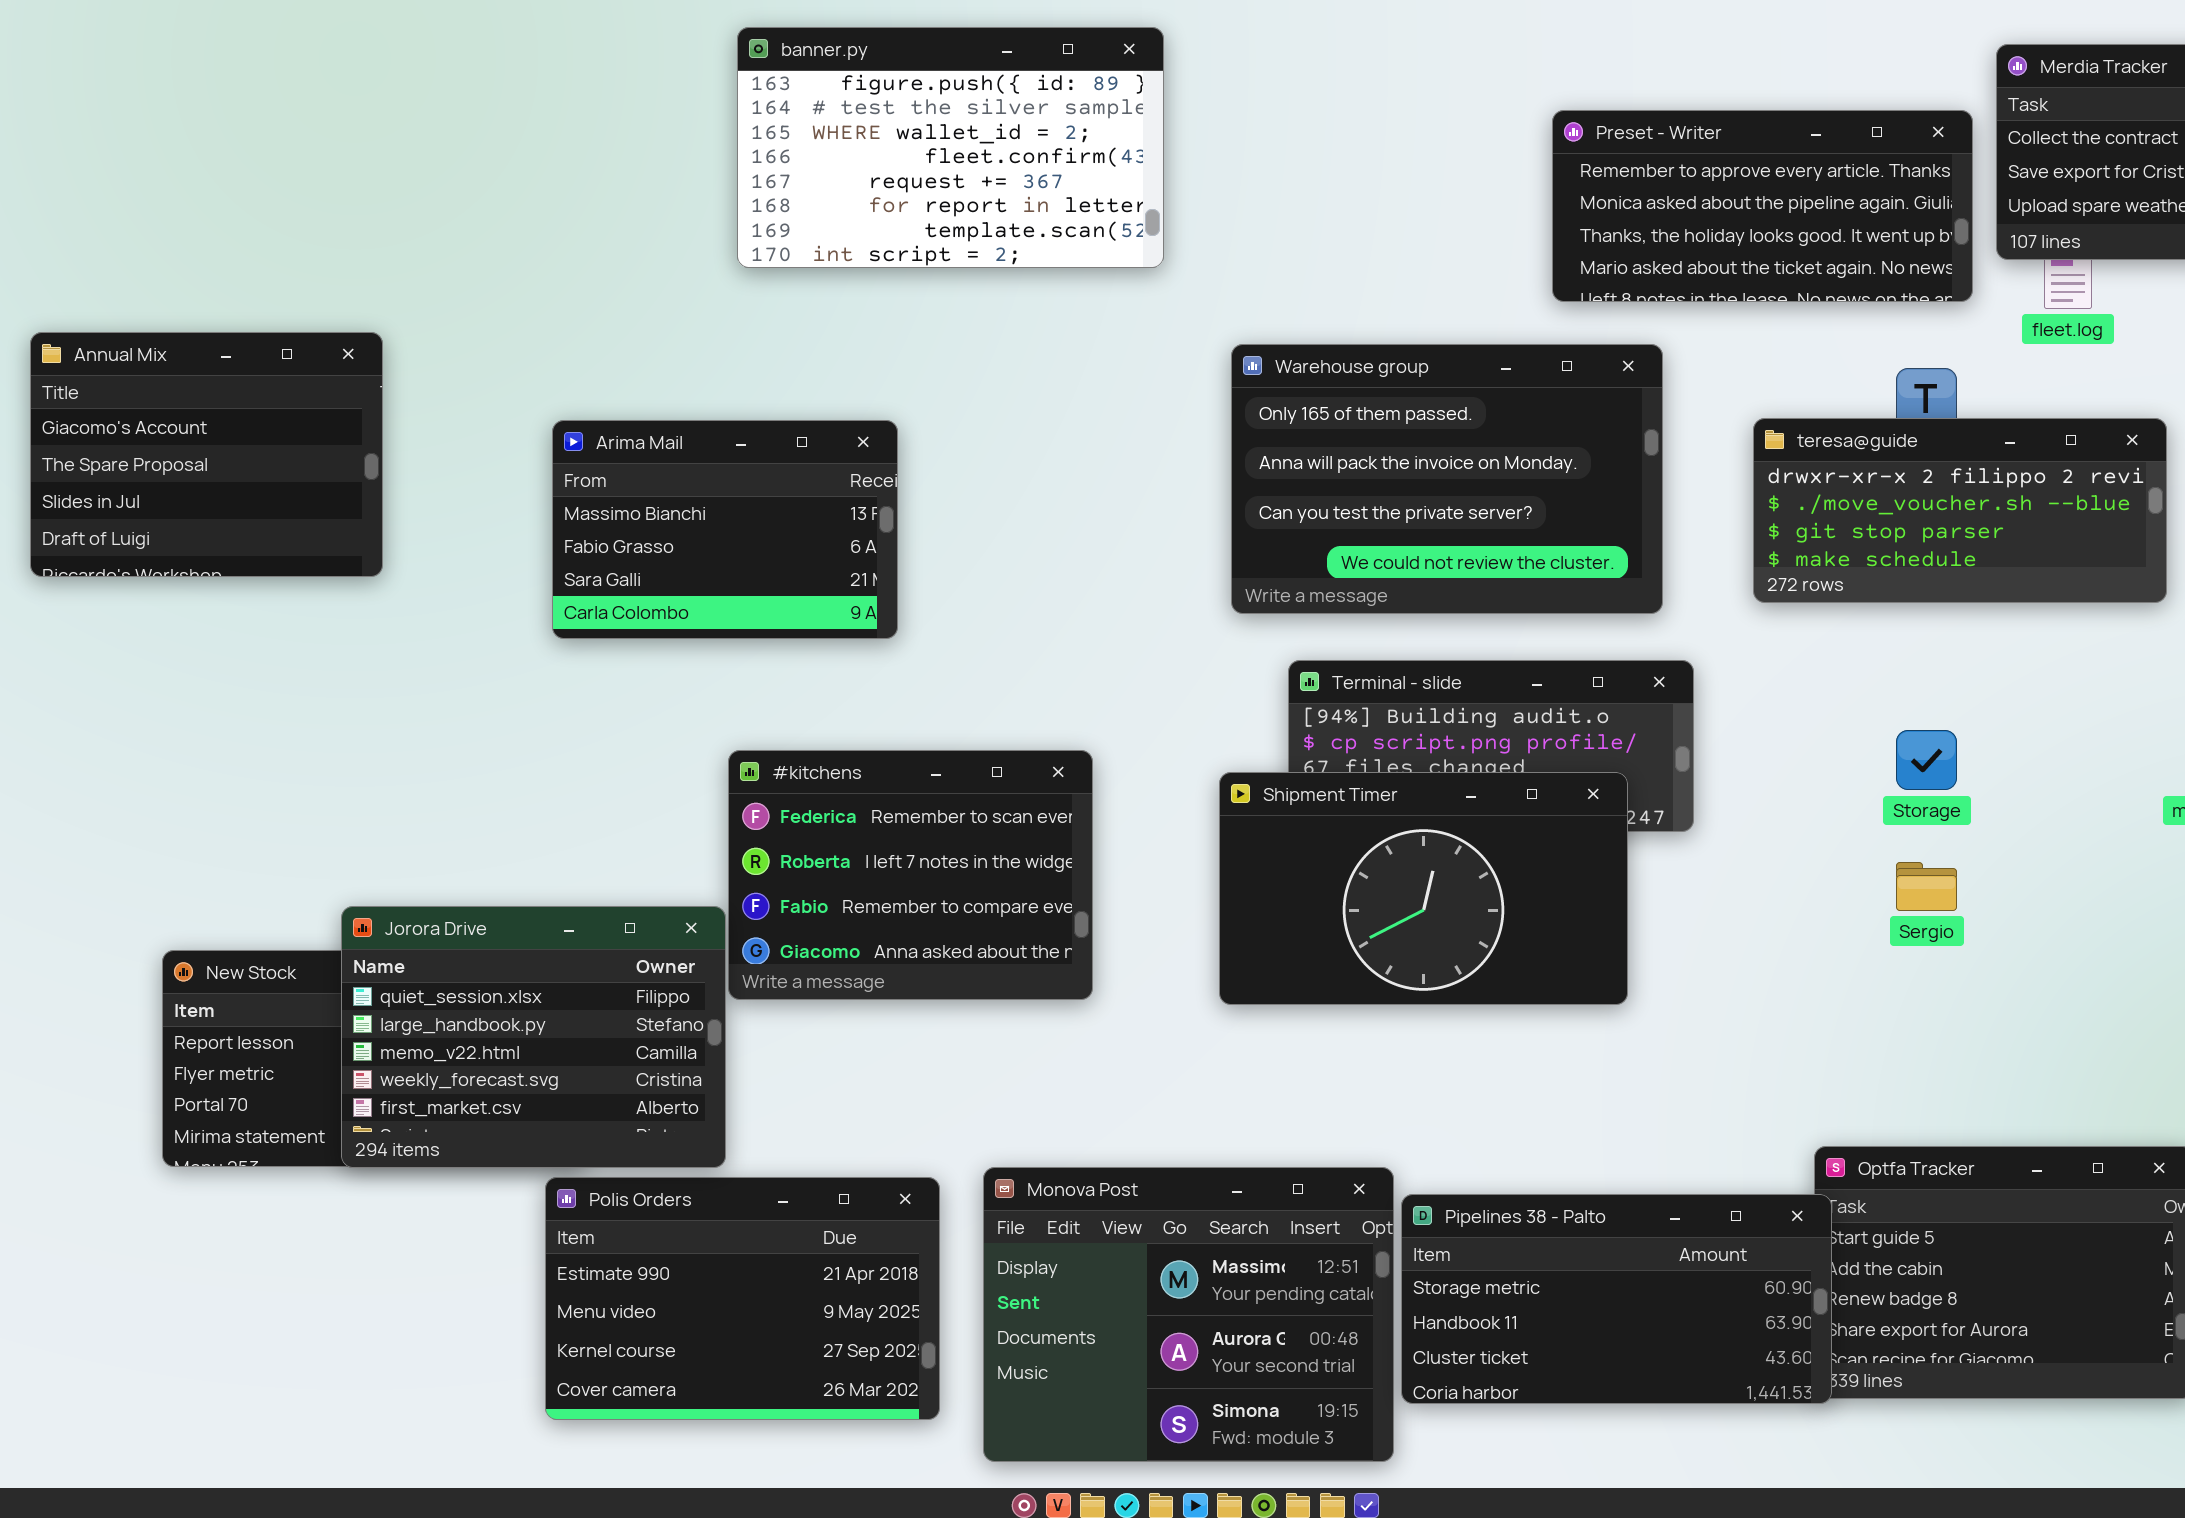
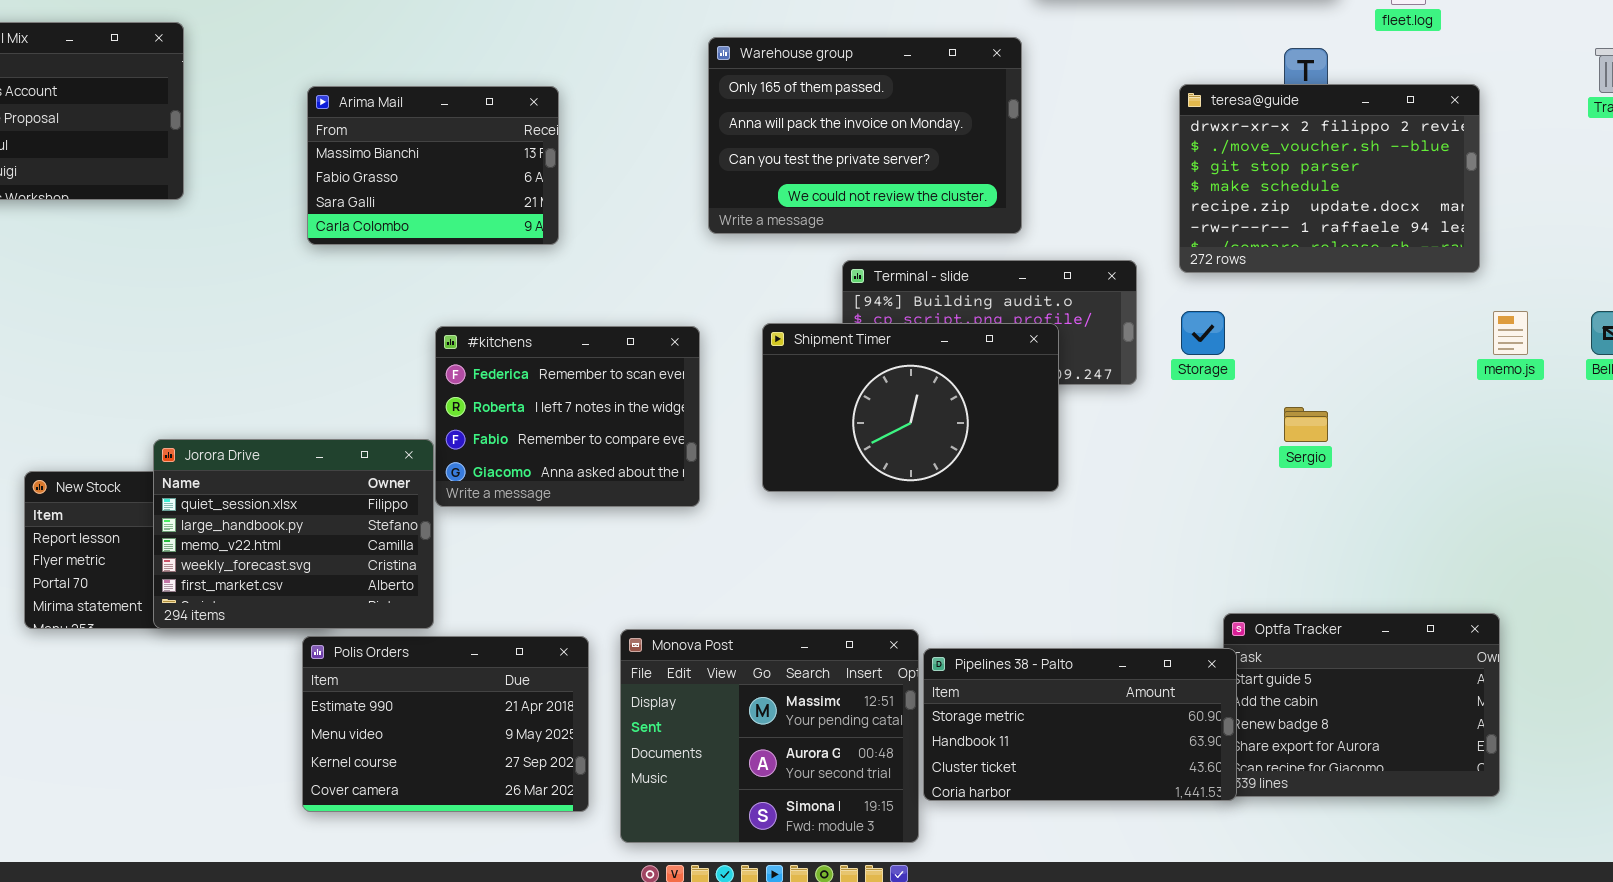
Warehouse group: [1231,344,1663,614] -> [708,37,1022,234], moved
teresa@guide: [1753,418,2167,603] -> [1179,84,1480,273], resized
Storage: [1896,730,1957,790] -> [1181,311,1225,355], moved
Shipment Timer: [1219,772,1628,1005] -> [762,323,1059,492], moved

